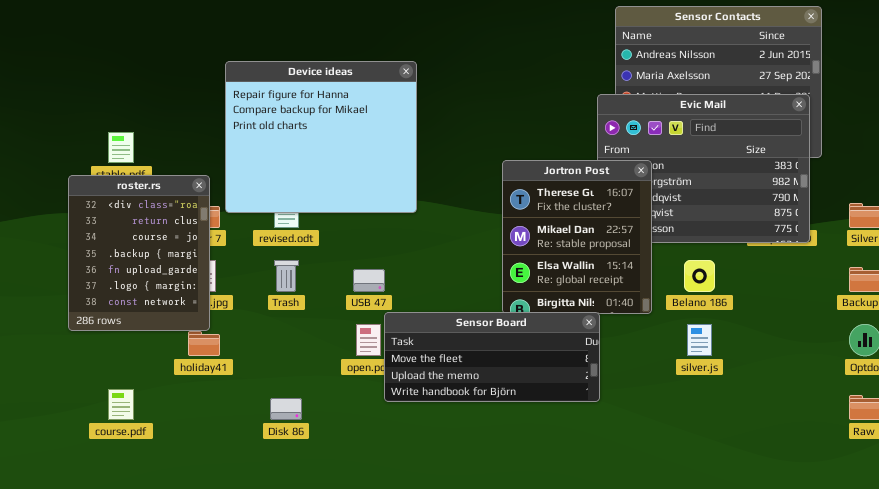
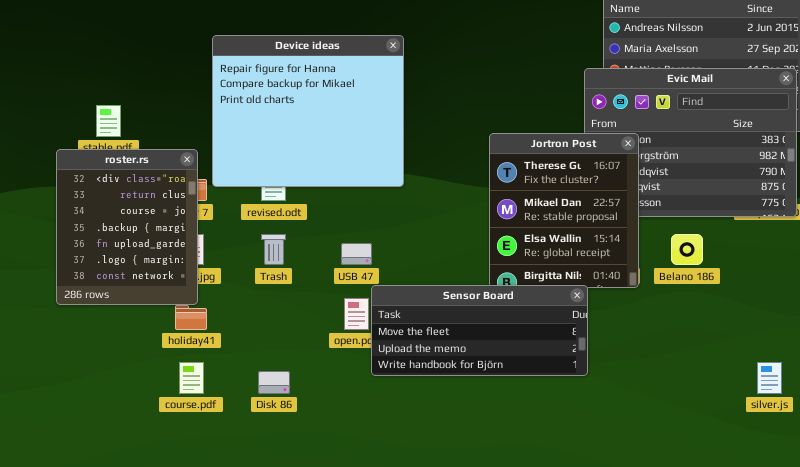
silver.js: [687,324,712,356] -> [757,362,782,394], moved
course.pdf: [108,389,134,420] -> [179,362,204,394], moved

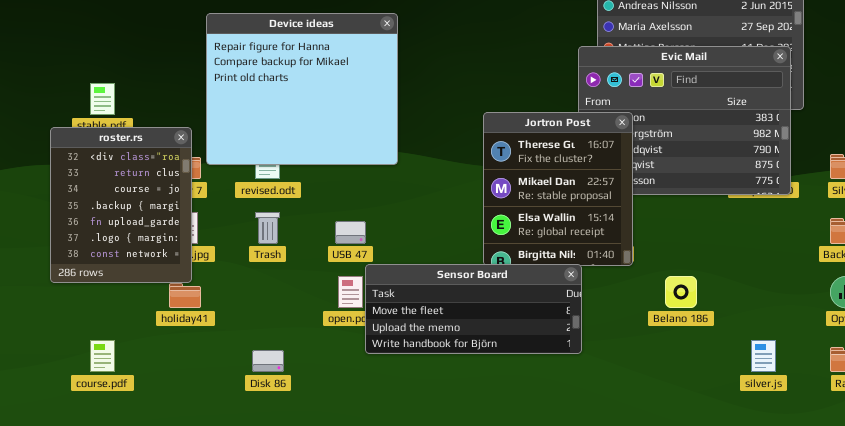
Belano 186: [671,234,703,265] -> [665,276,697,308], moved
course.pdf: [179,362,204,394] -> [90,340,115,372], moved

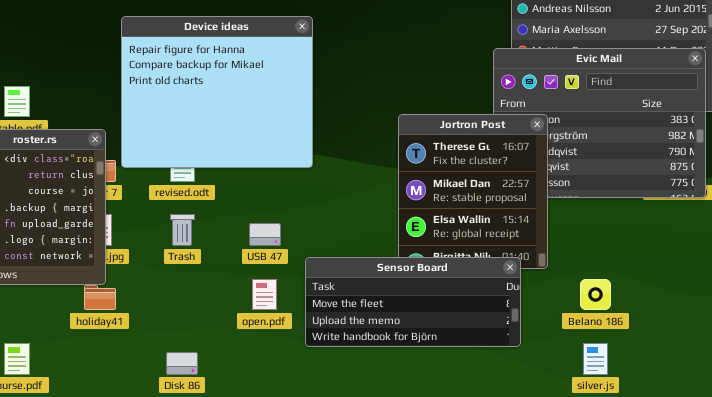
Sensor Board: [365,264,582,354] -> [305,257,521,347], moved
silver.js: [751,340,776,372] -> [583,343,608,375], moved

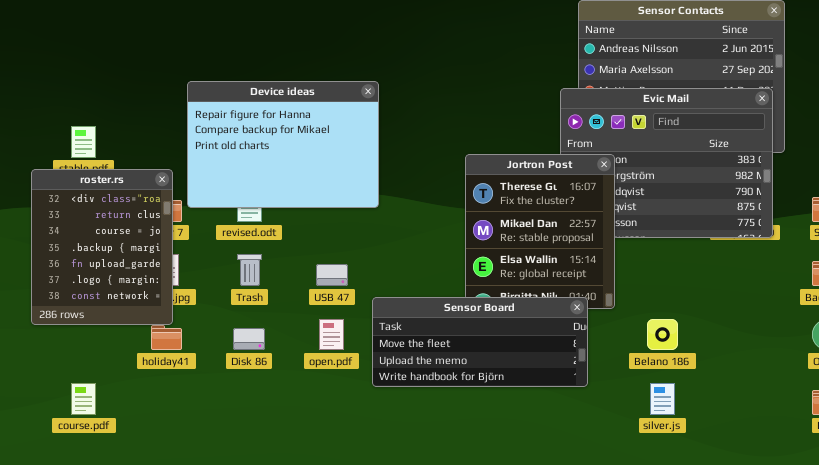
Device ideas: [121,16,313,168] -> [187,81,379,208], resized
Disk 86: [166,352,198,375] -> [233,328,265,350], moved

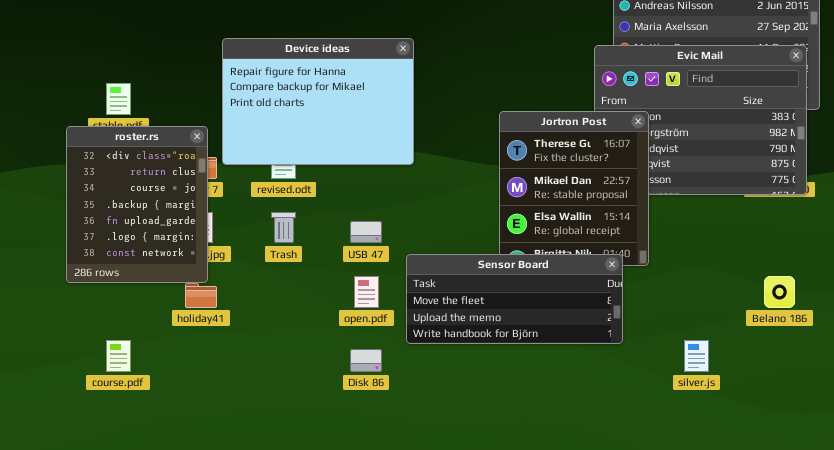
Belano 186: [647,319,678,350] -> [764,276,795,308], moved
Disk 86: [233,328,265,350] -> [350,349,382,372], moved

